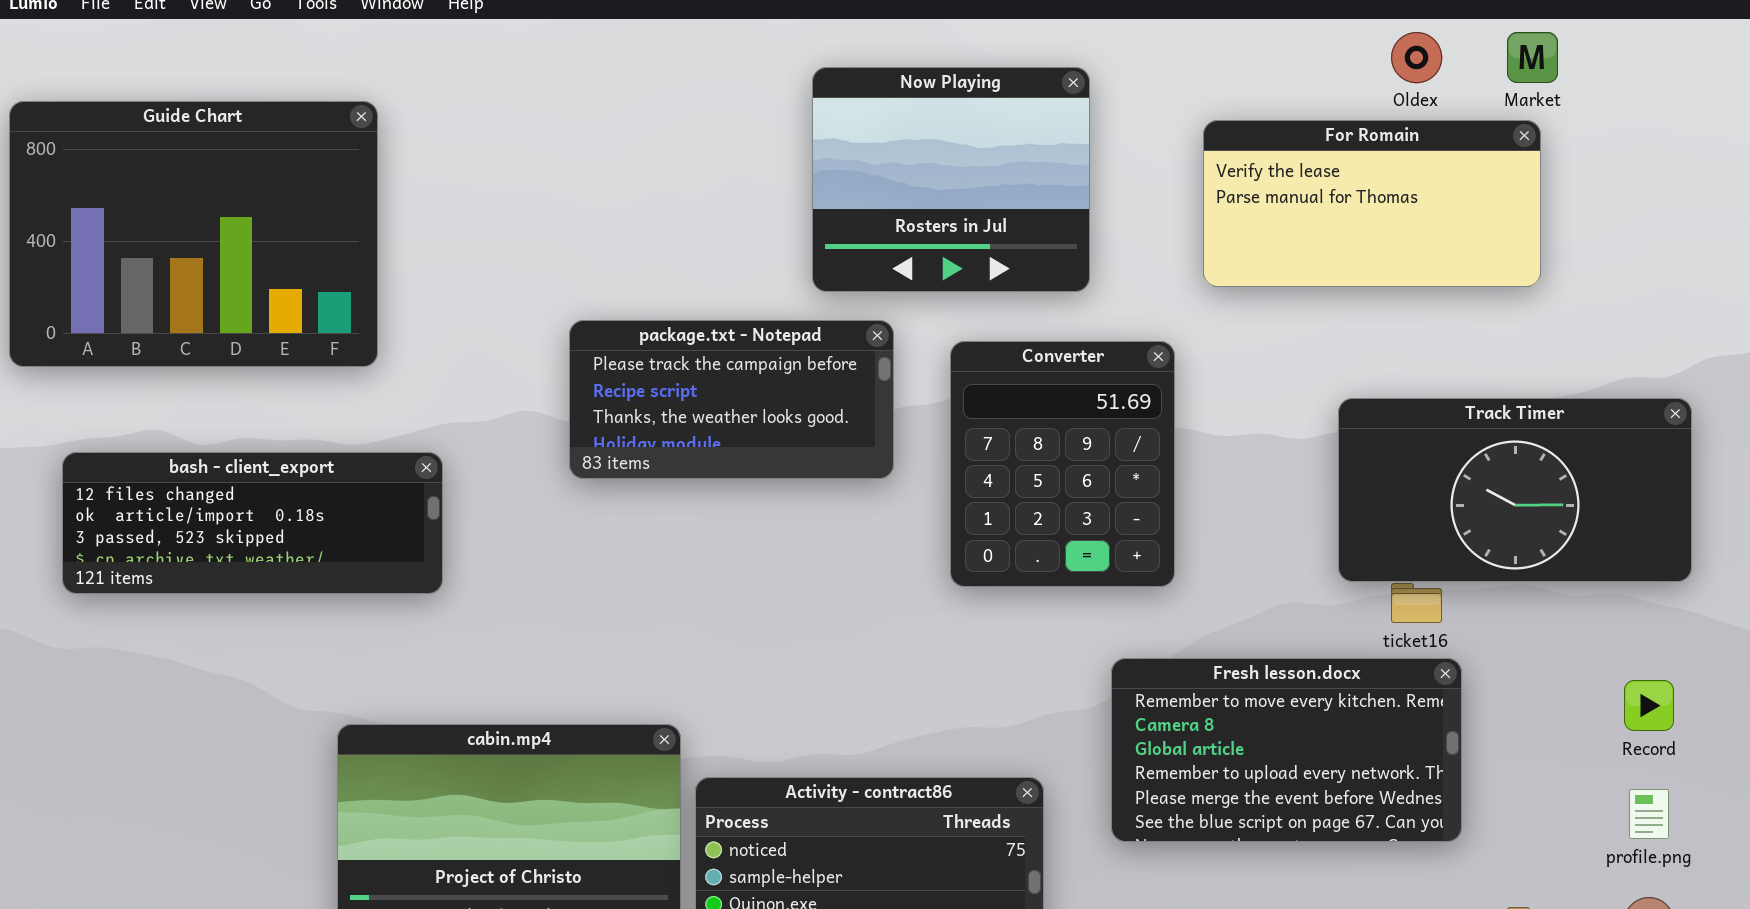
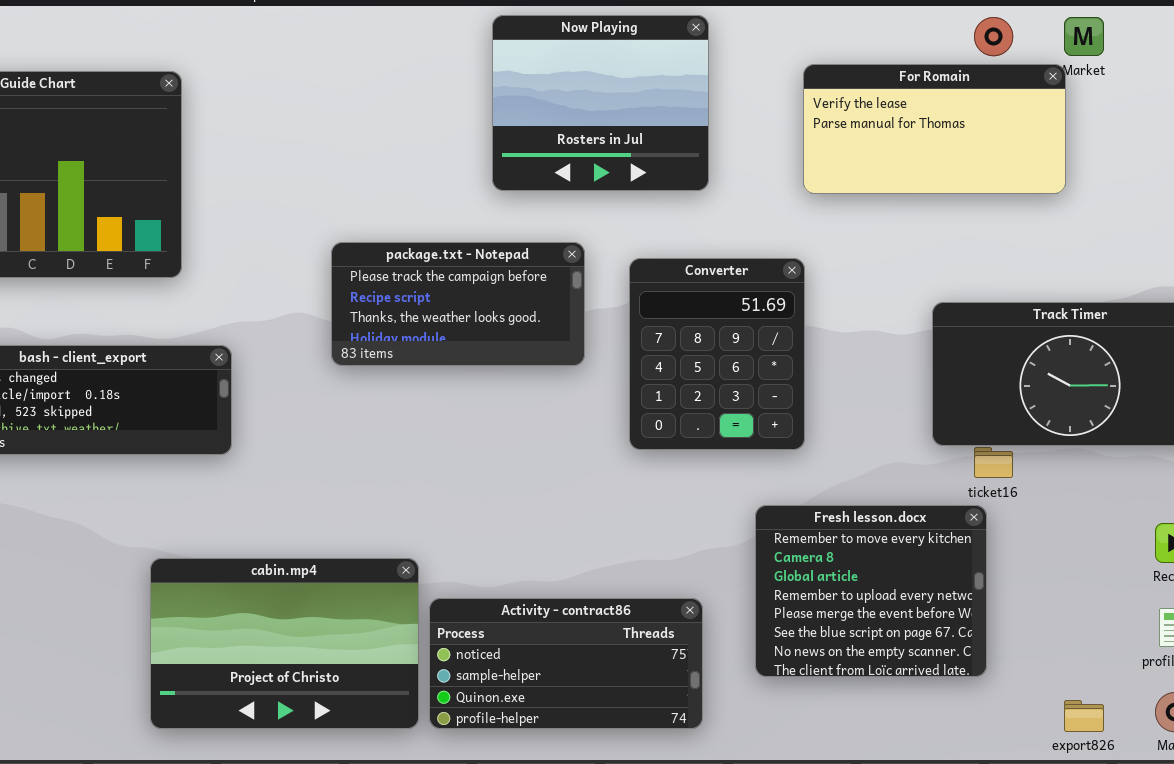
Now Playing: [812,67,1090,292] -> [492,15,709,191], moved
For Romain: [1203,120,1541,287] -> [803,64,1066,194], moved
Fresh lesson.docx: [1111,658,1462,842] -> [755,505,987,677], resized

